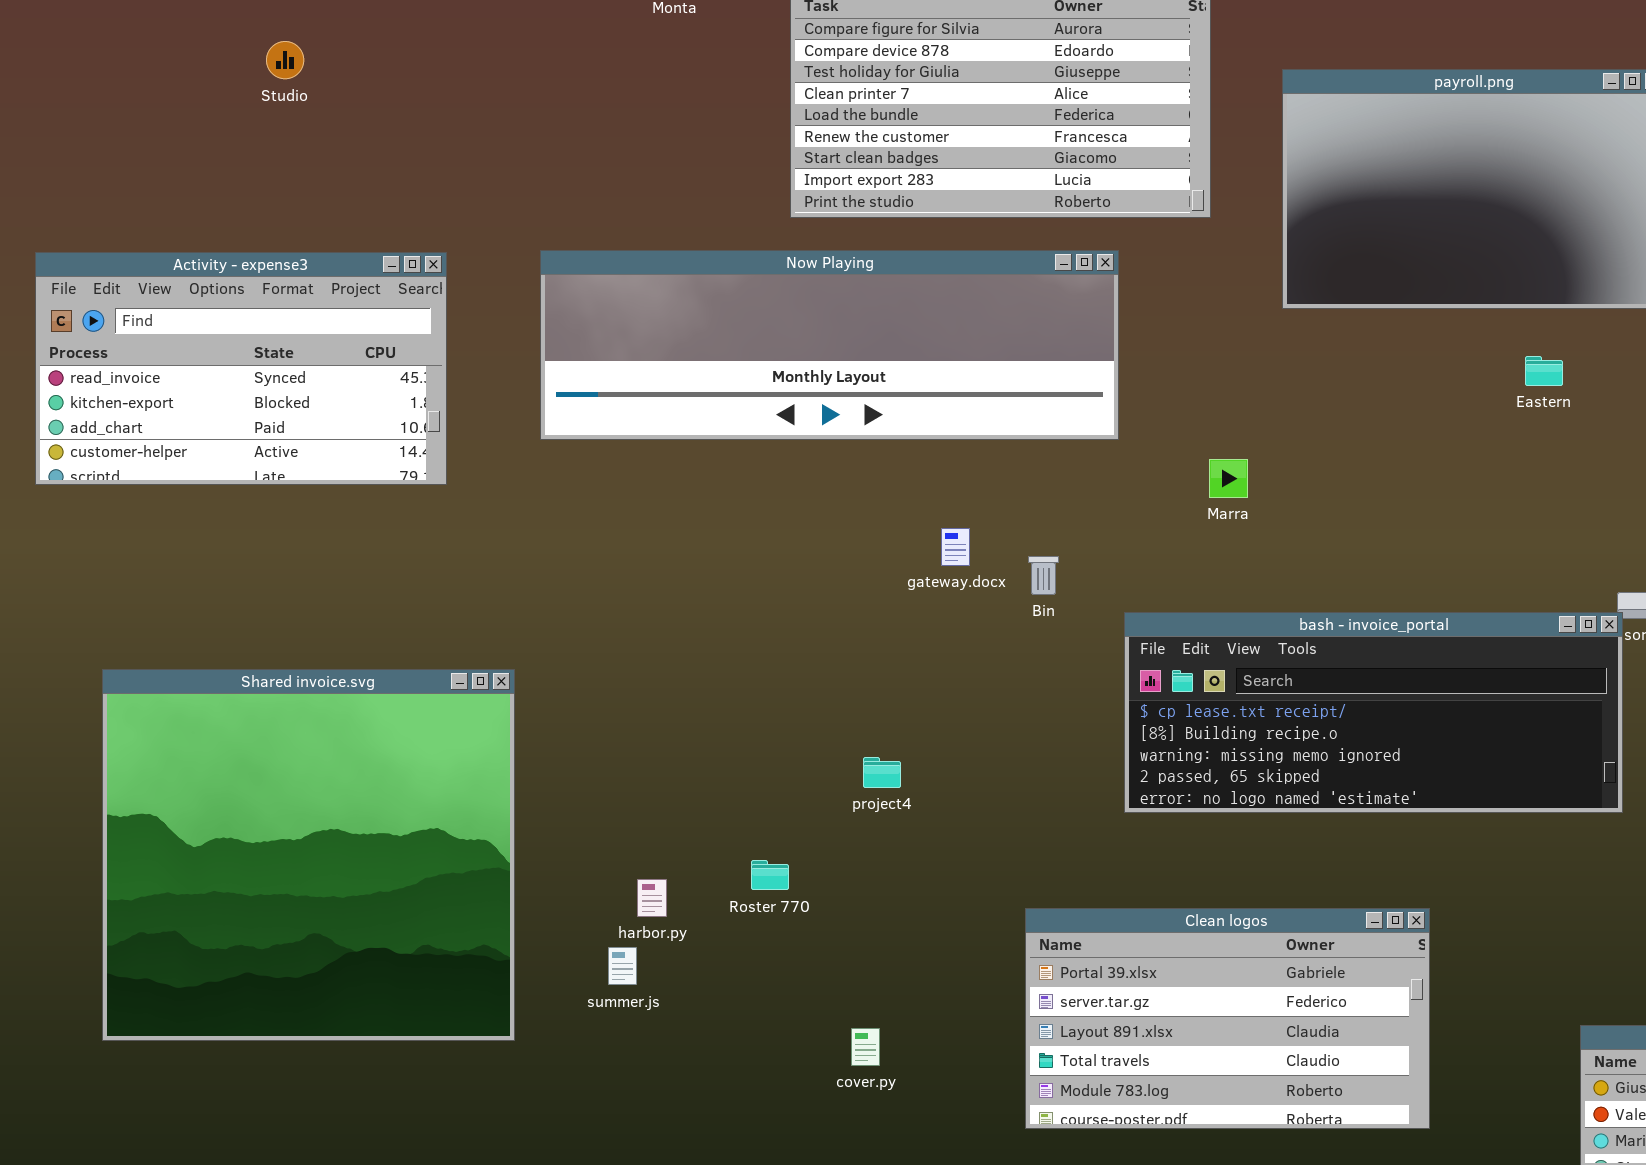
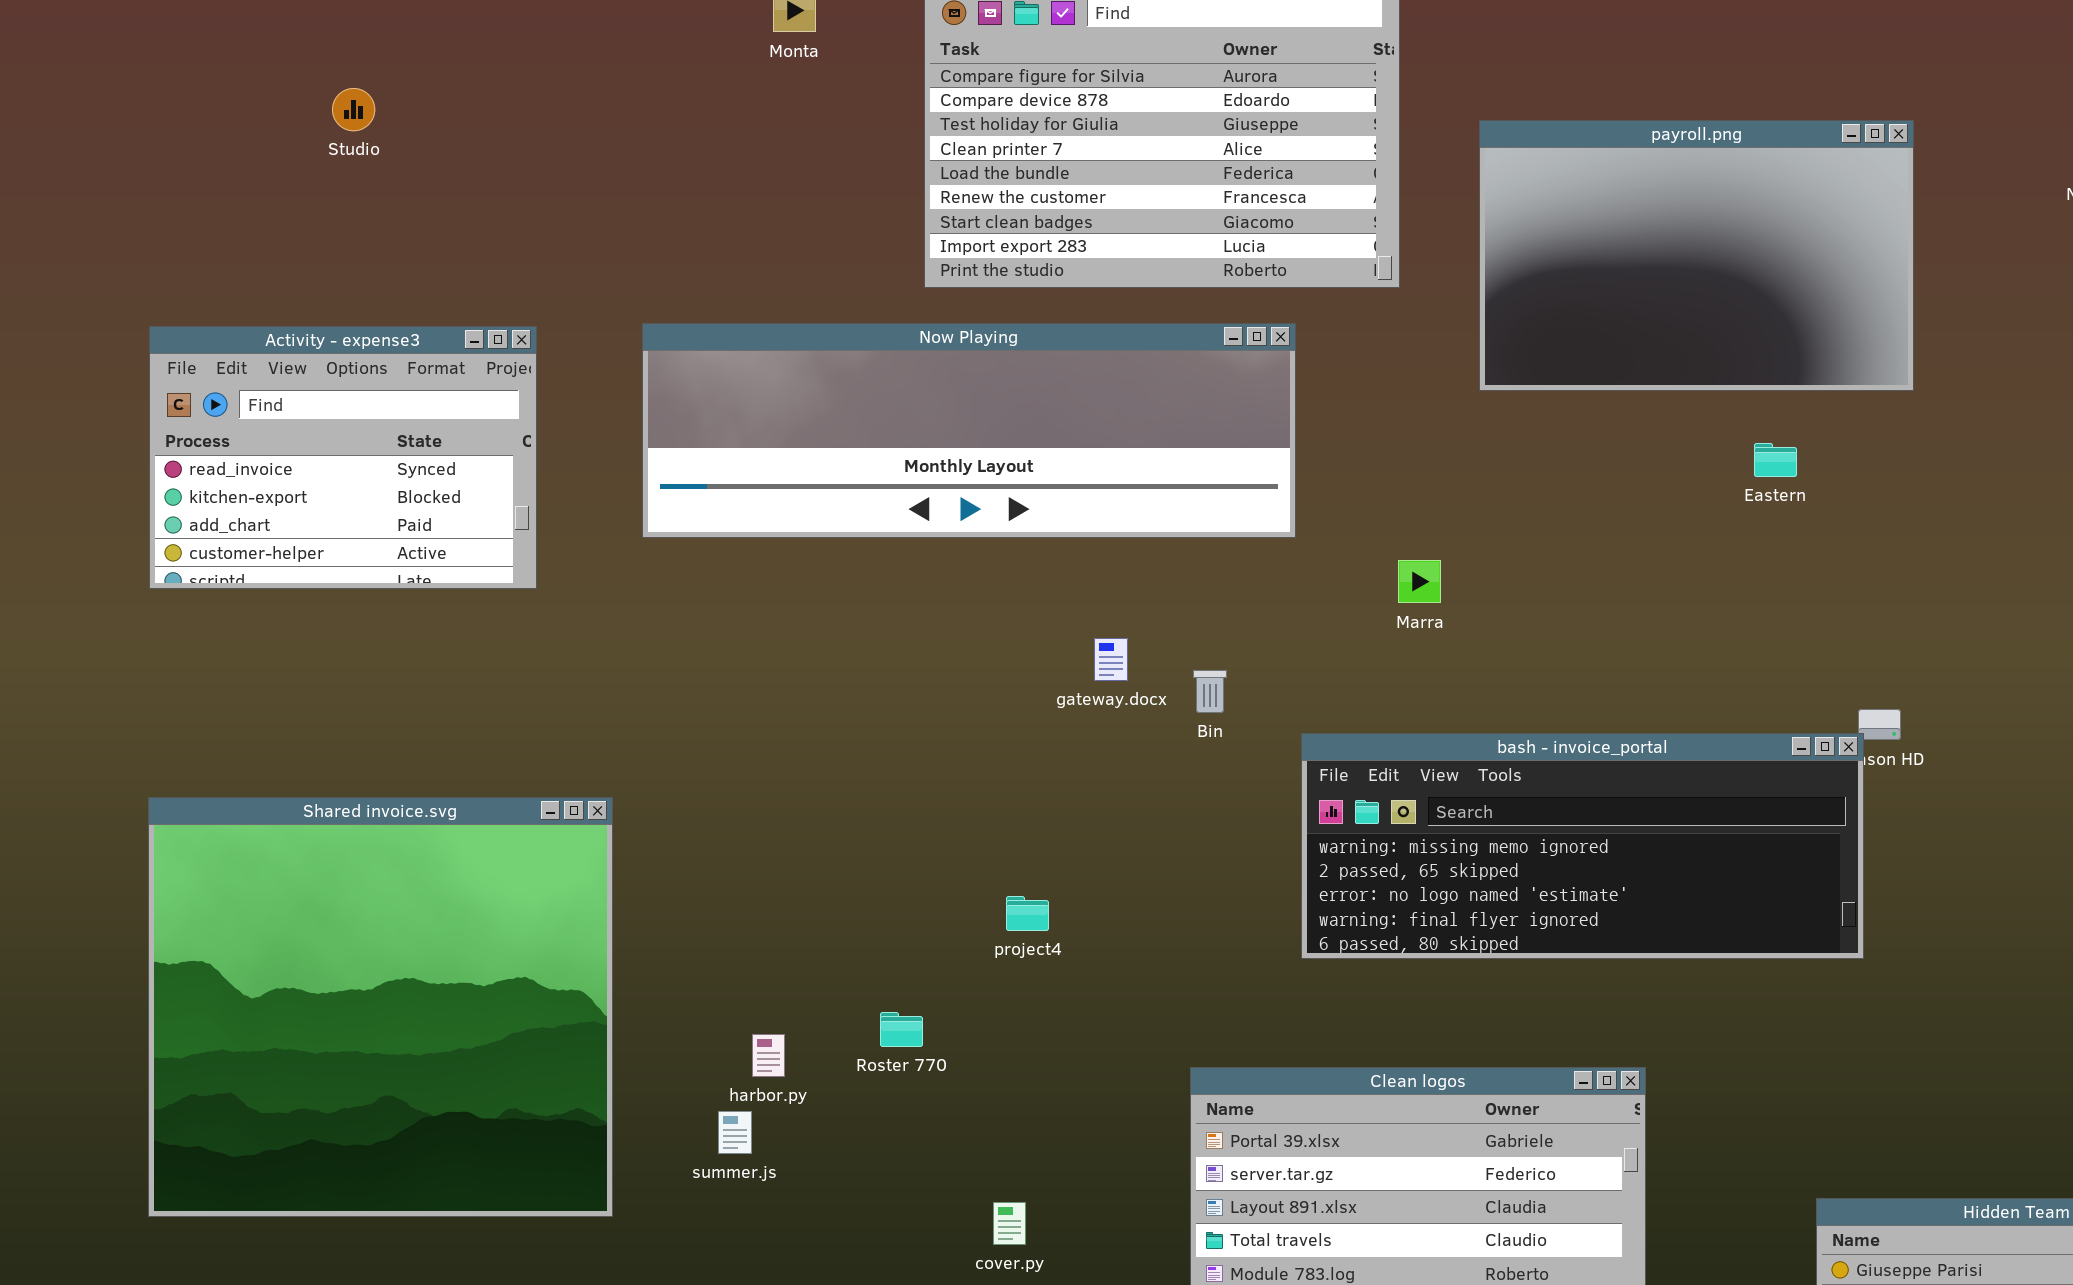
Activity - expense3: [35,252,447,485] -> [149,326,537,589], resized
bash - invoice_portal: [1124,612,1623,813] -> [1301,733,1864,959], scrolled down 2 rows

